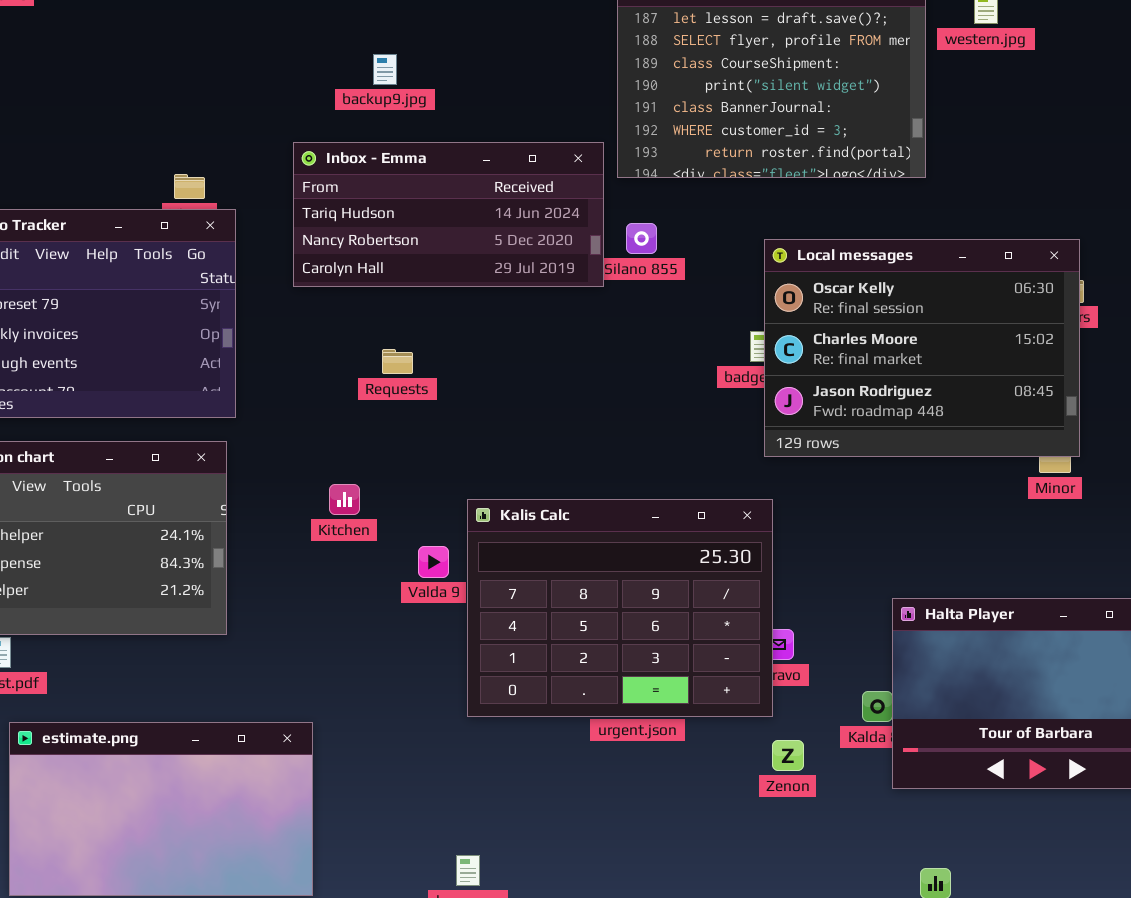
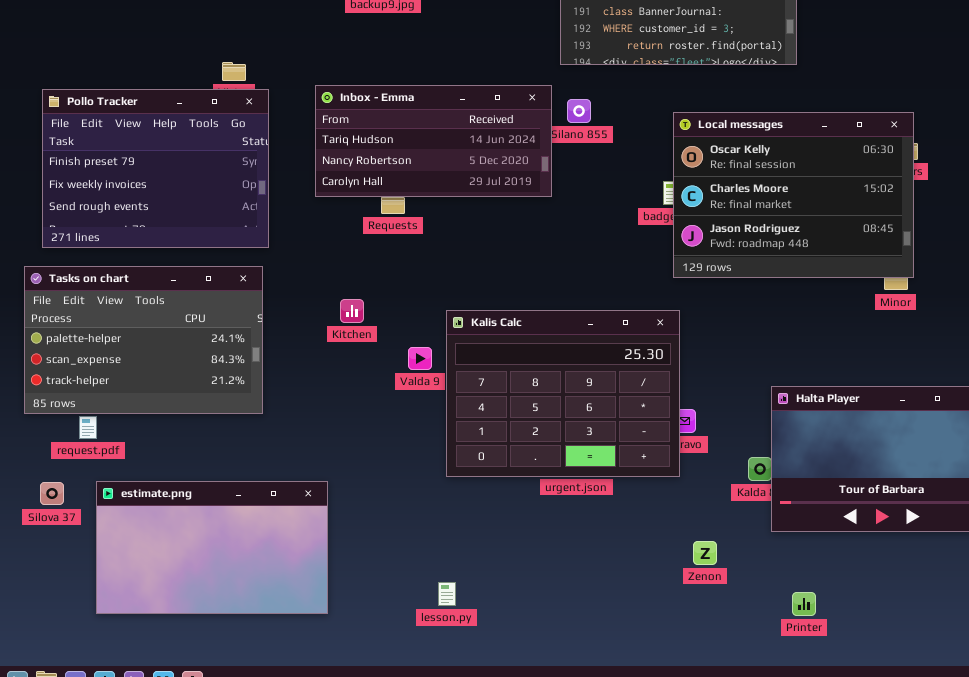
Inbox - Emma: [293,142,604,287] -> [315,85,552,197], moved
Zenon: [772,740,804,771] -> [693,541,717,565], moved

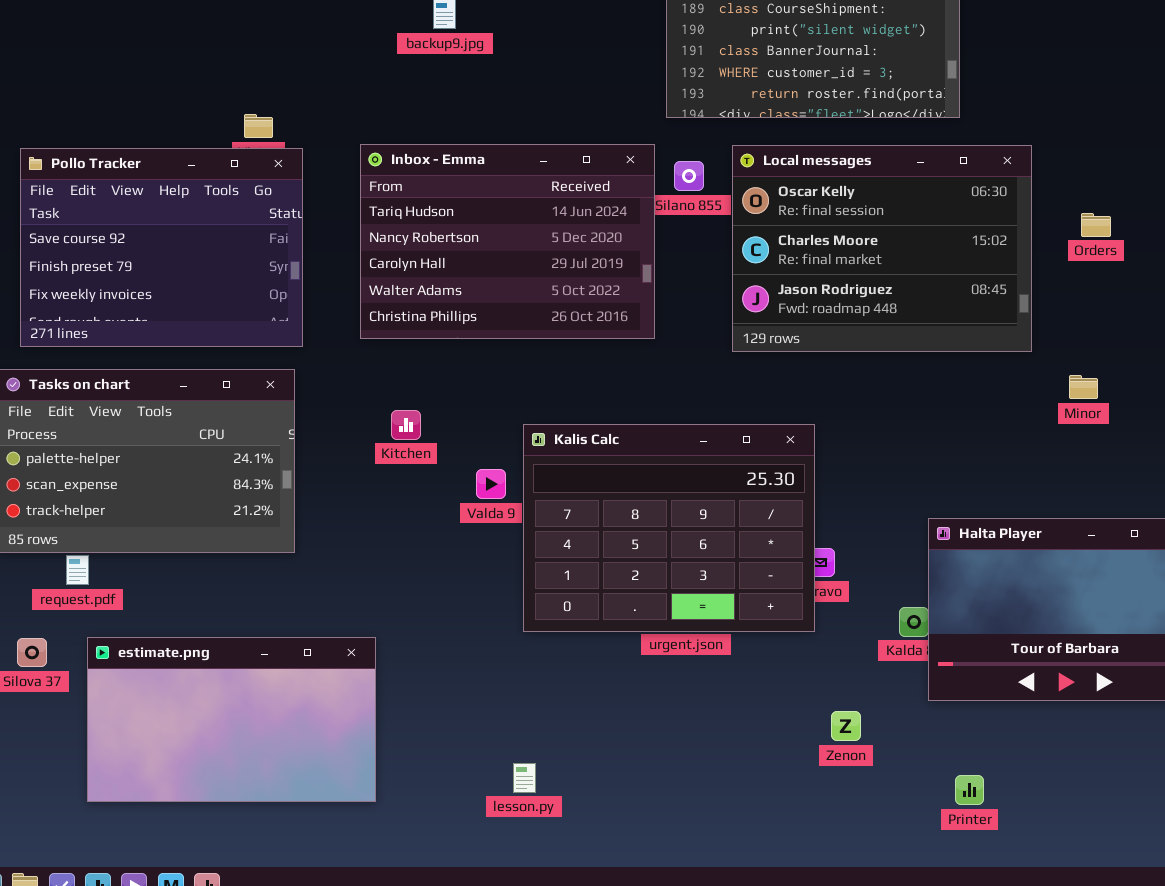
Inbox - Emma: [315,85,552,197] -> [360,144,655,339], resized
Pollo Tracker: [42,89,269,248] -> [20,148,303,347], scrolled up 1 row
Local messages: [673,112,914,278] -> [732,145,1032,352], moved

